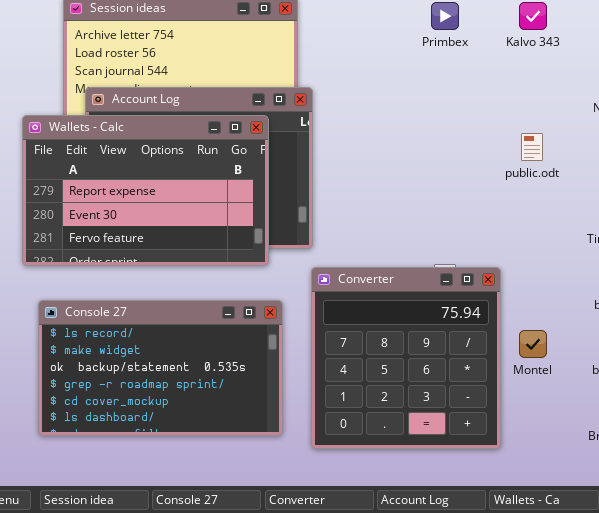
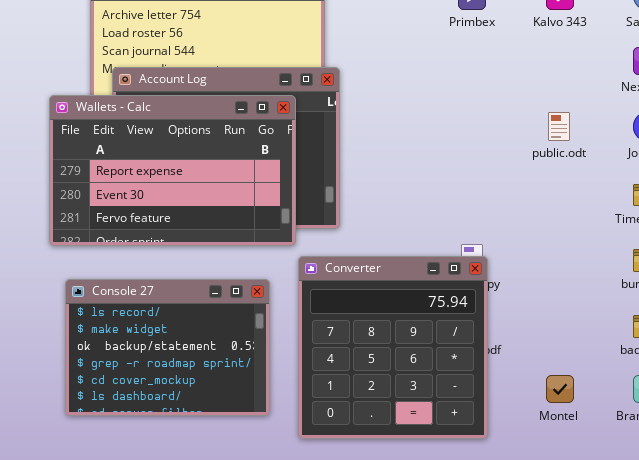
Converter: [311,267,501,449] -> [298,256,488,439], moved
Console 27: [38,300,283,436] -> [65,279,270,416], resized
Montel: [519,330,547,358] -> [546,375,574,403], moved

